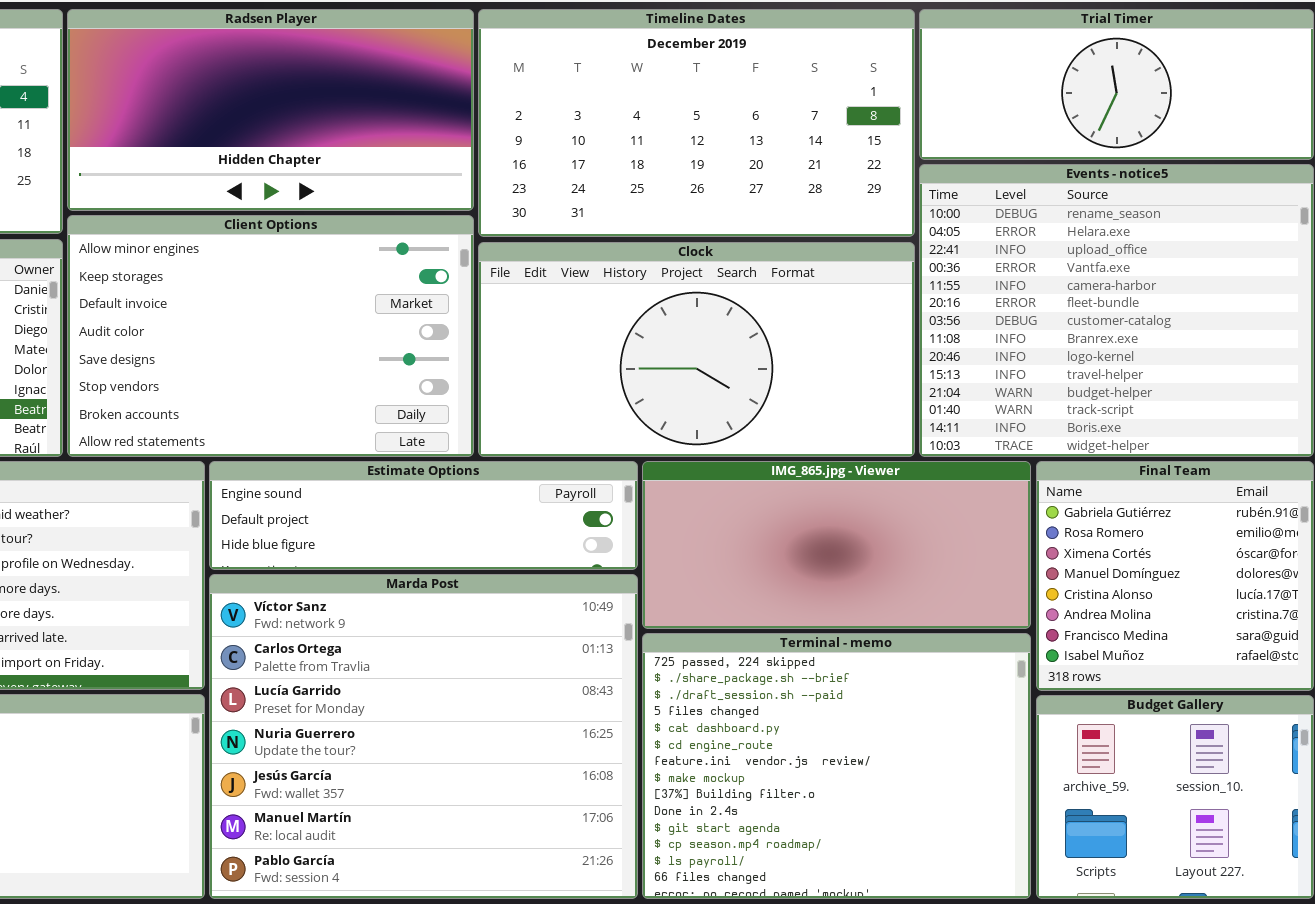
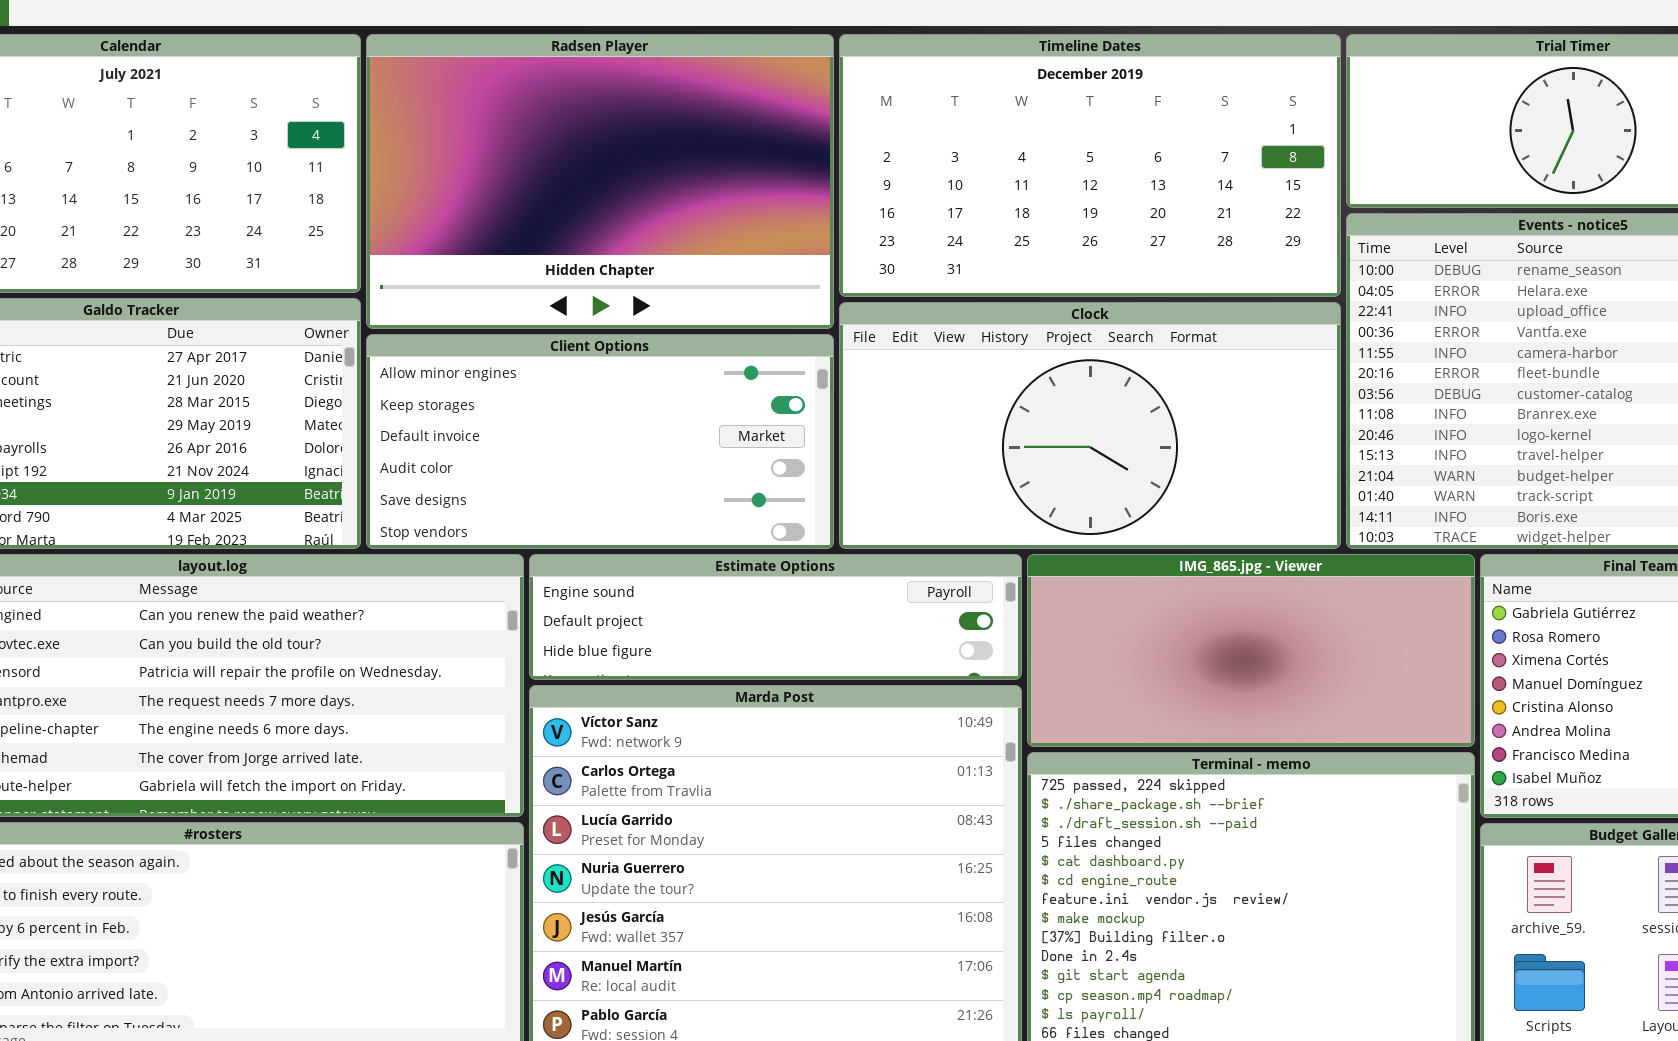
Radsen Player: [67,9,474,211] -> [366,34,834,329], resized
Client Options: [67,215,474,457] -> [366,334,834,549], resized

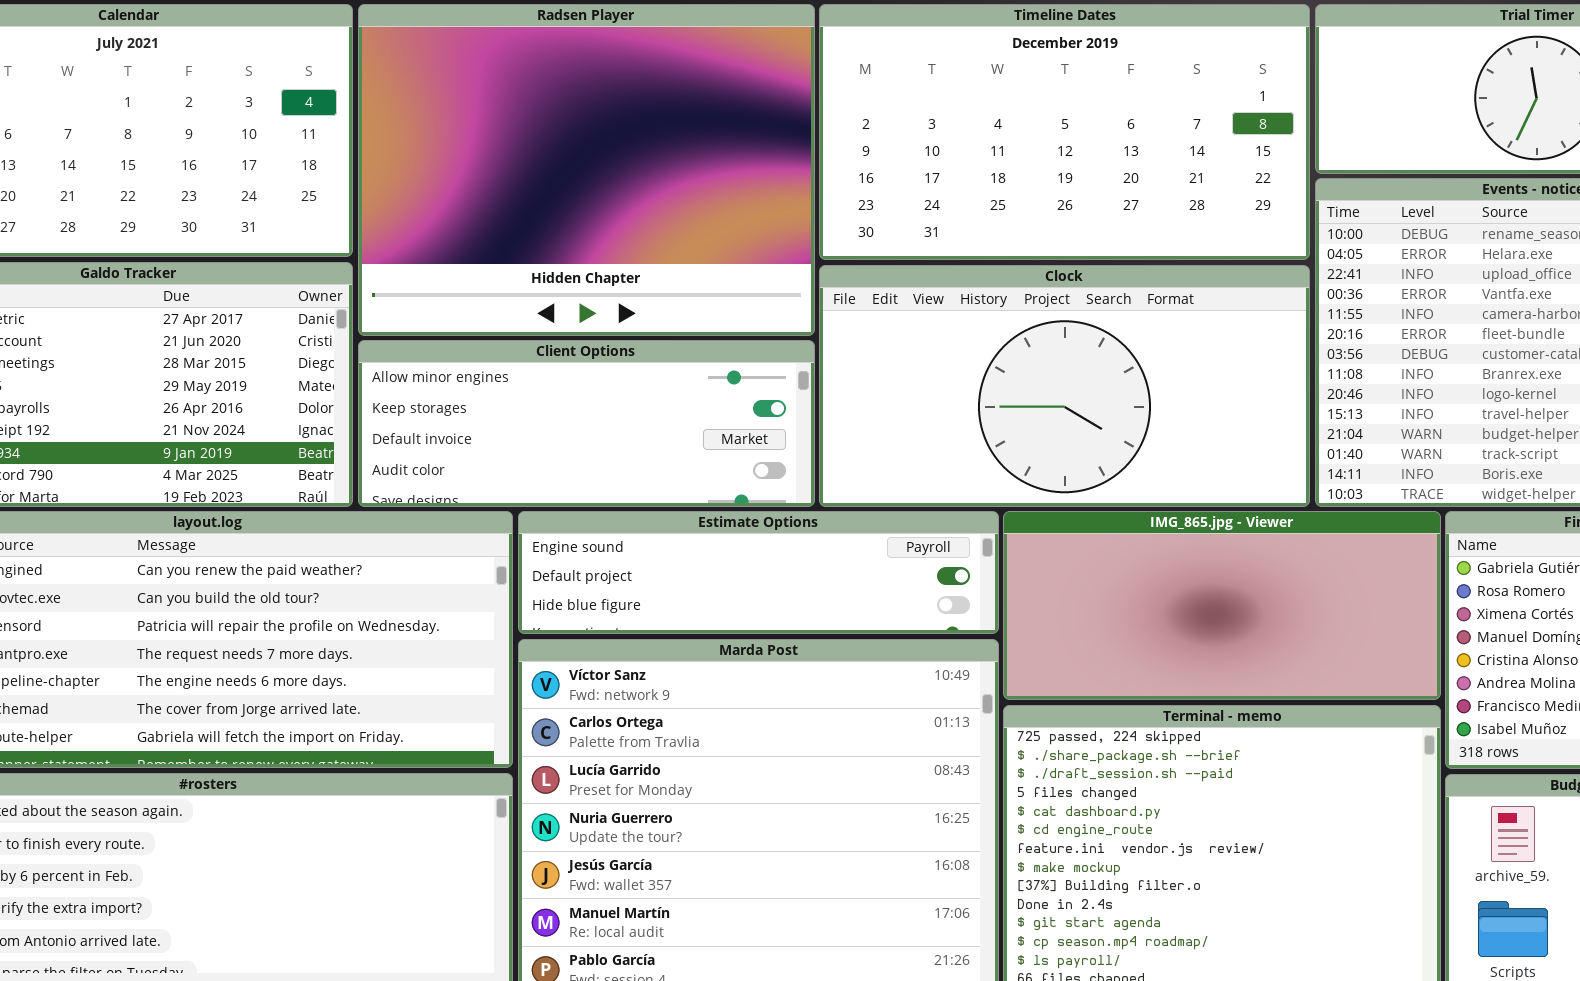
Radsen Player: [366,34,834,329] -> [358,4,815,336], resized
Client Options: [366,334,834,549] -> [358,340,815,507], resized

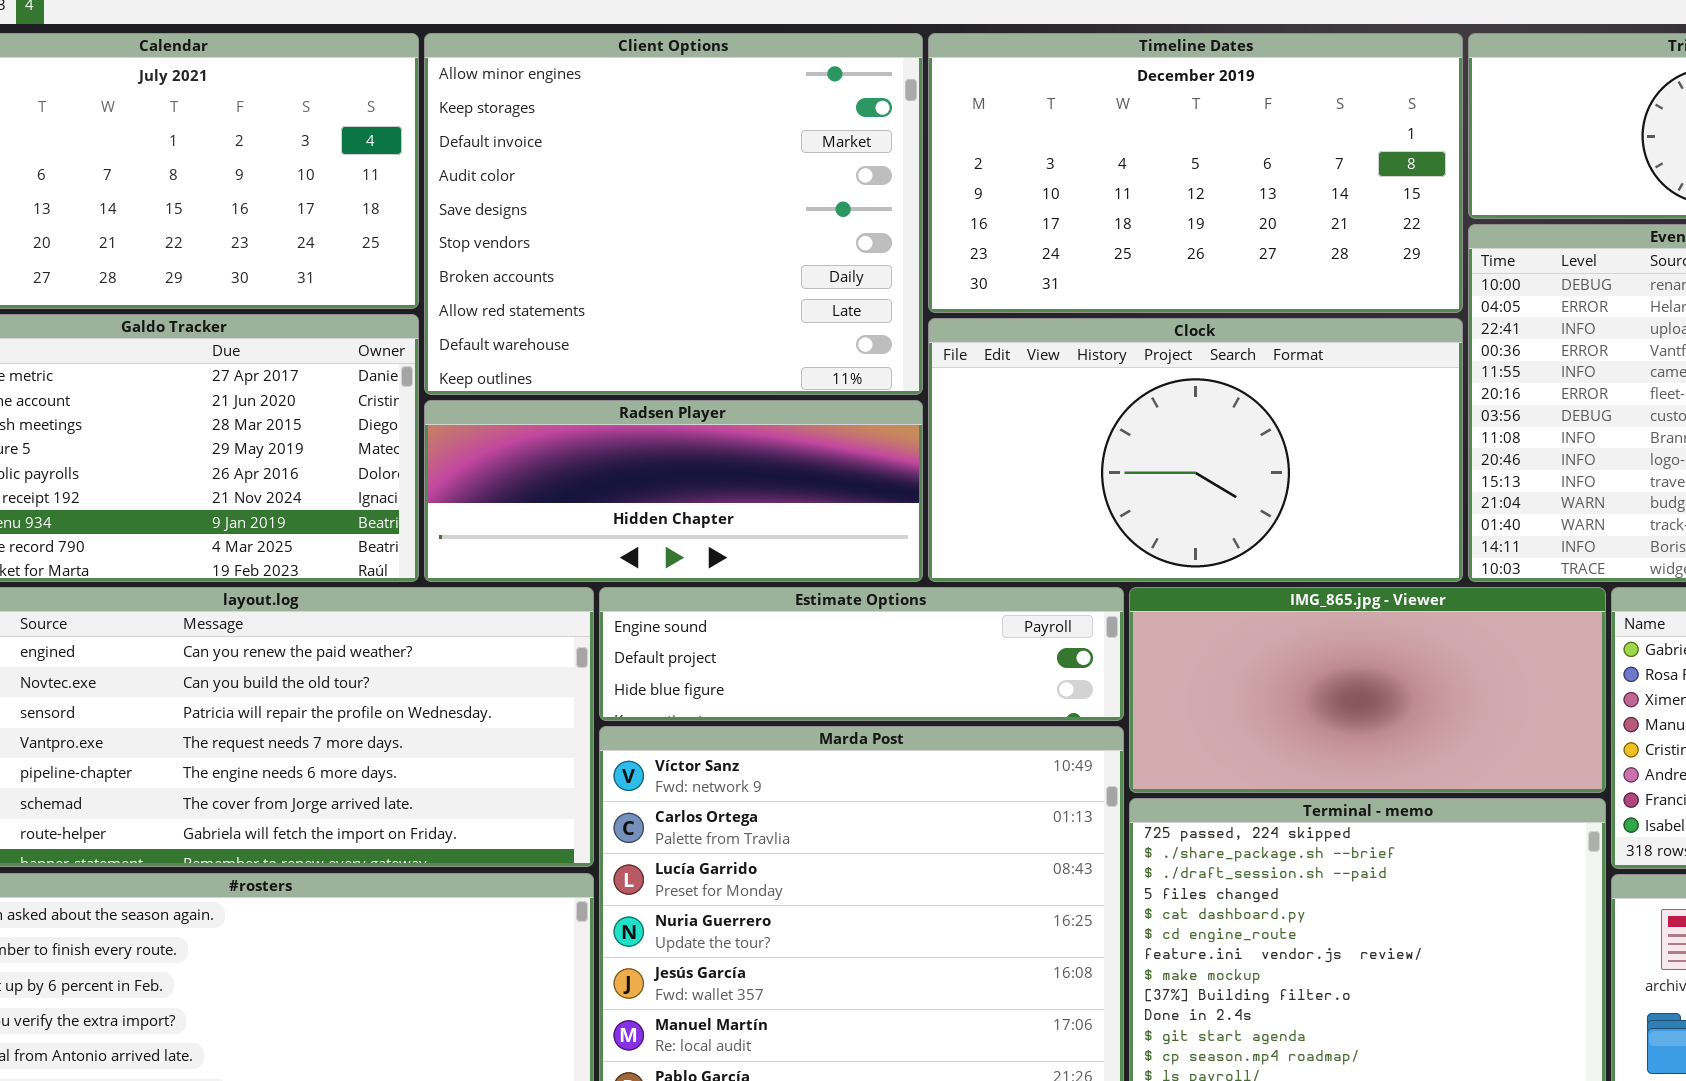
Radsen Player: [358,4,815,336] -> [424,400,923,582], moved, resized
Client Options: [358,340,815,507] -> [424,33,923,395], moved, resized

